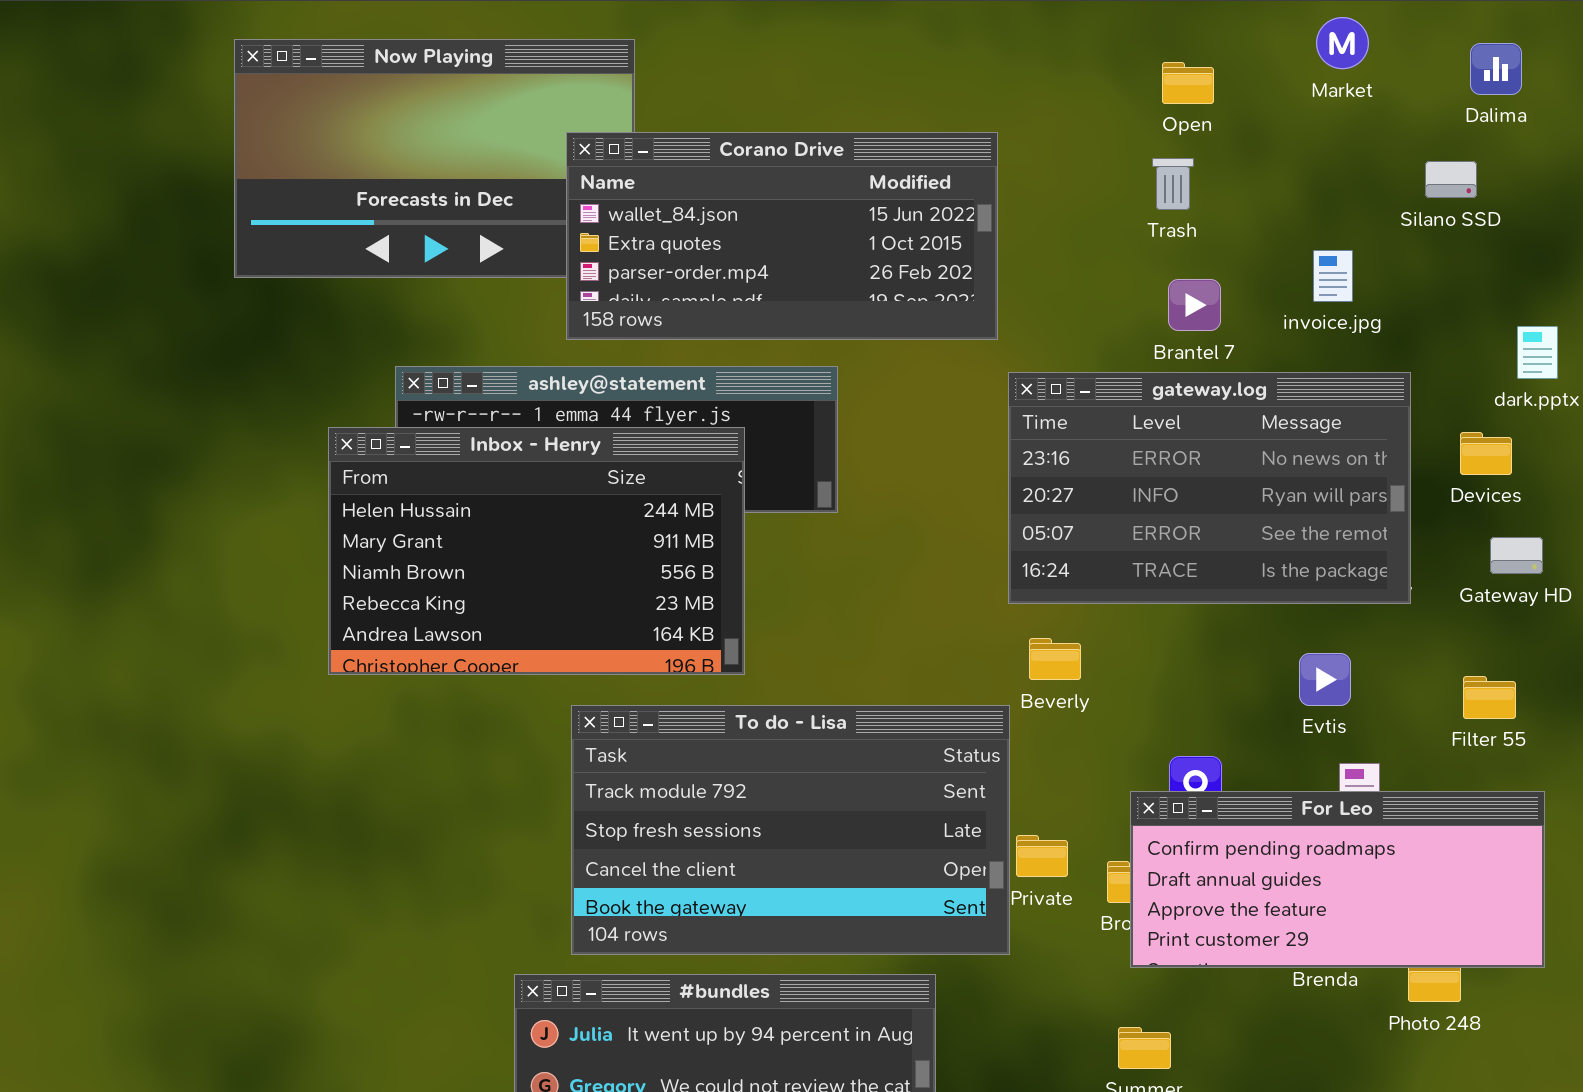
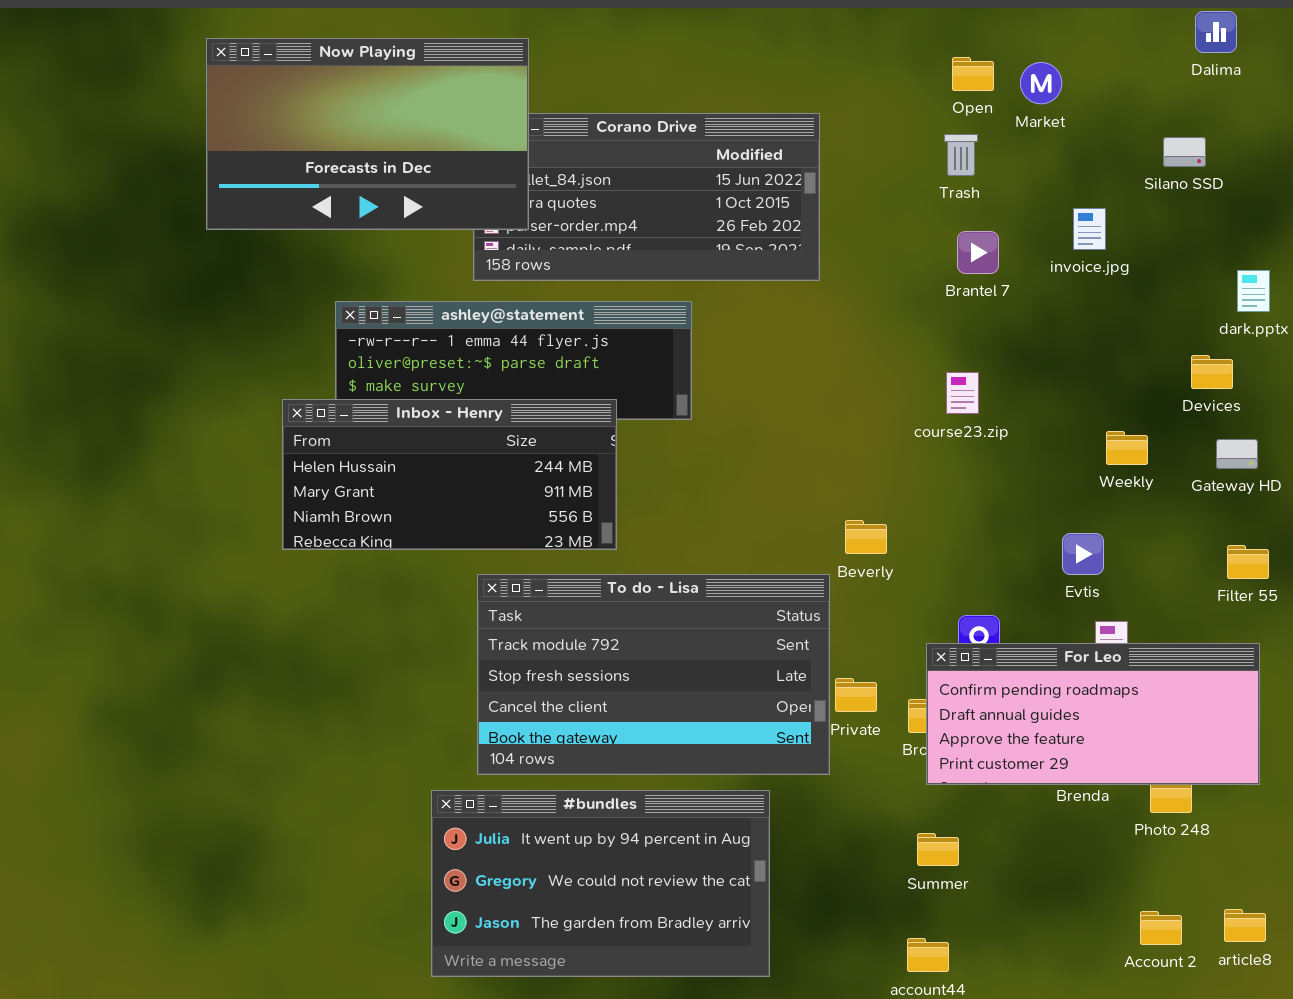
Market: [1316,17,1369,69] -> [1020,62,1062,104], moved
Now Playing: [234,39,635,278] -> [206,38,529,230], raised
Dalima: [1470,43,1522,95] -> [1195,11,1237,53], moved
gateway.log: [1008,372,1411,604] -> none, closed
Inbox - Henry: [328,427,745,675] -> [282,399,617,550], resized
Filter 55: [1463,676,1516,719] -> [1227,545,1269,579], moved

